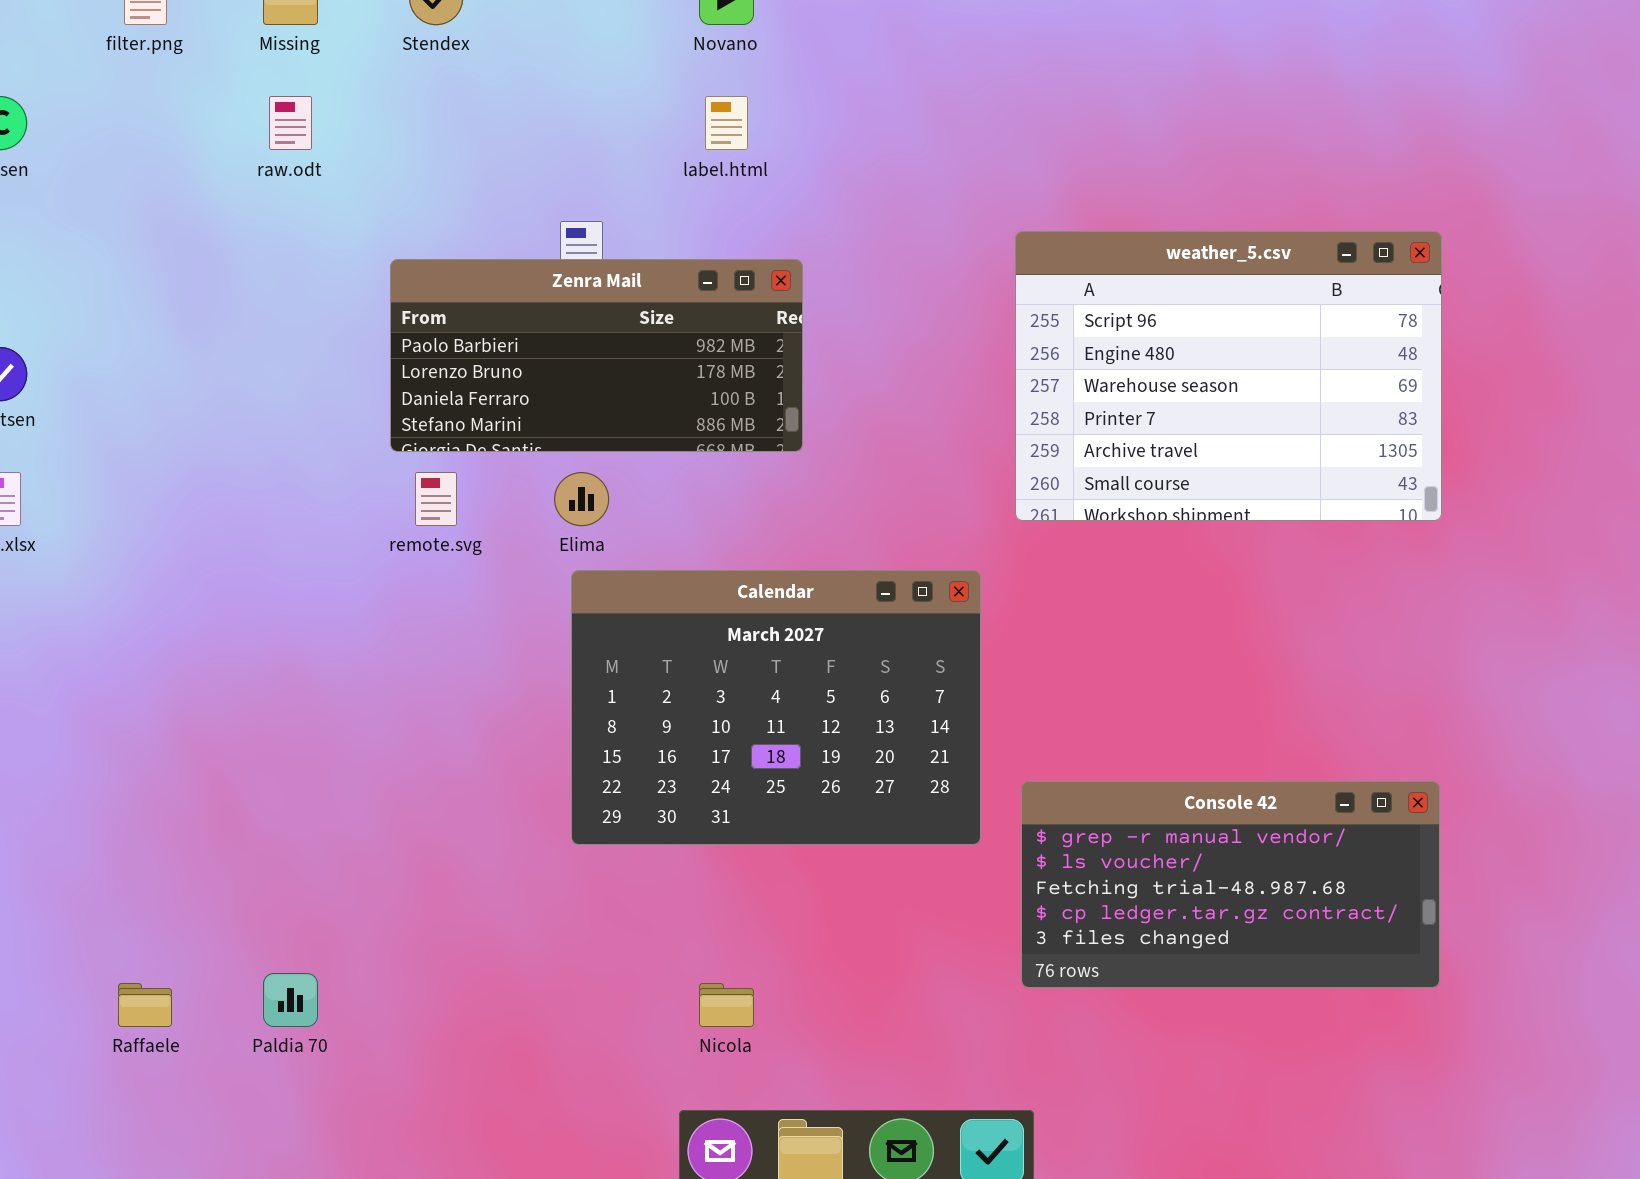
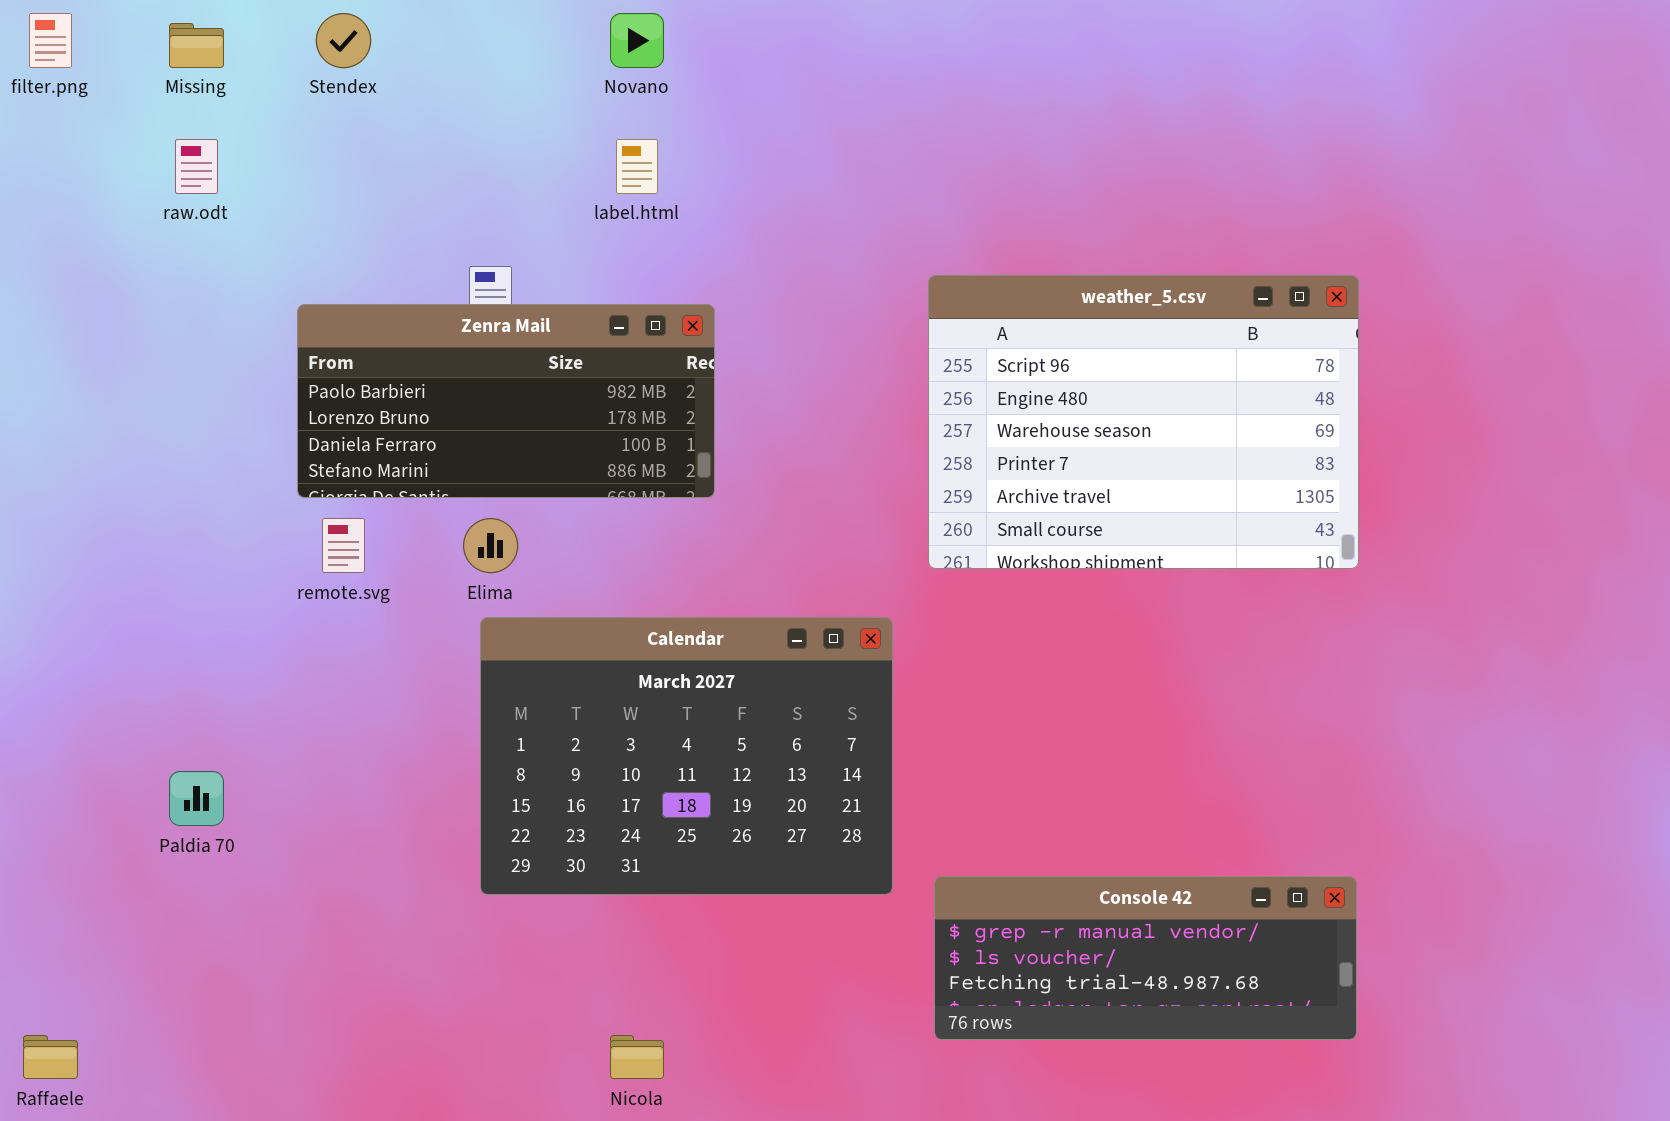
Console 42: [1021,781,1440,988] -> [934,876,1357,1040], resized
Paldia 70: [263,973,318,1027] -> [169,771,224,826], moved

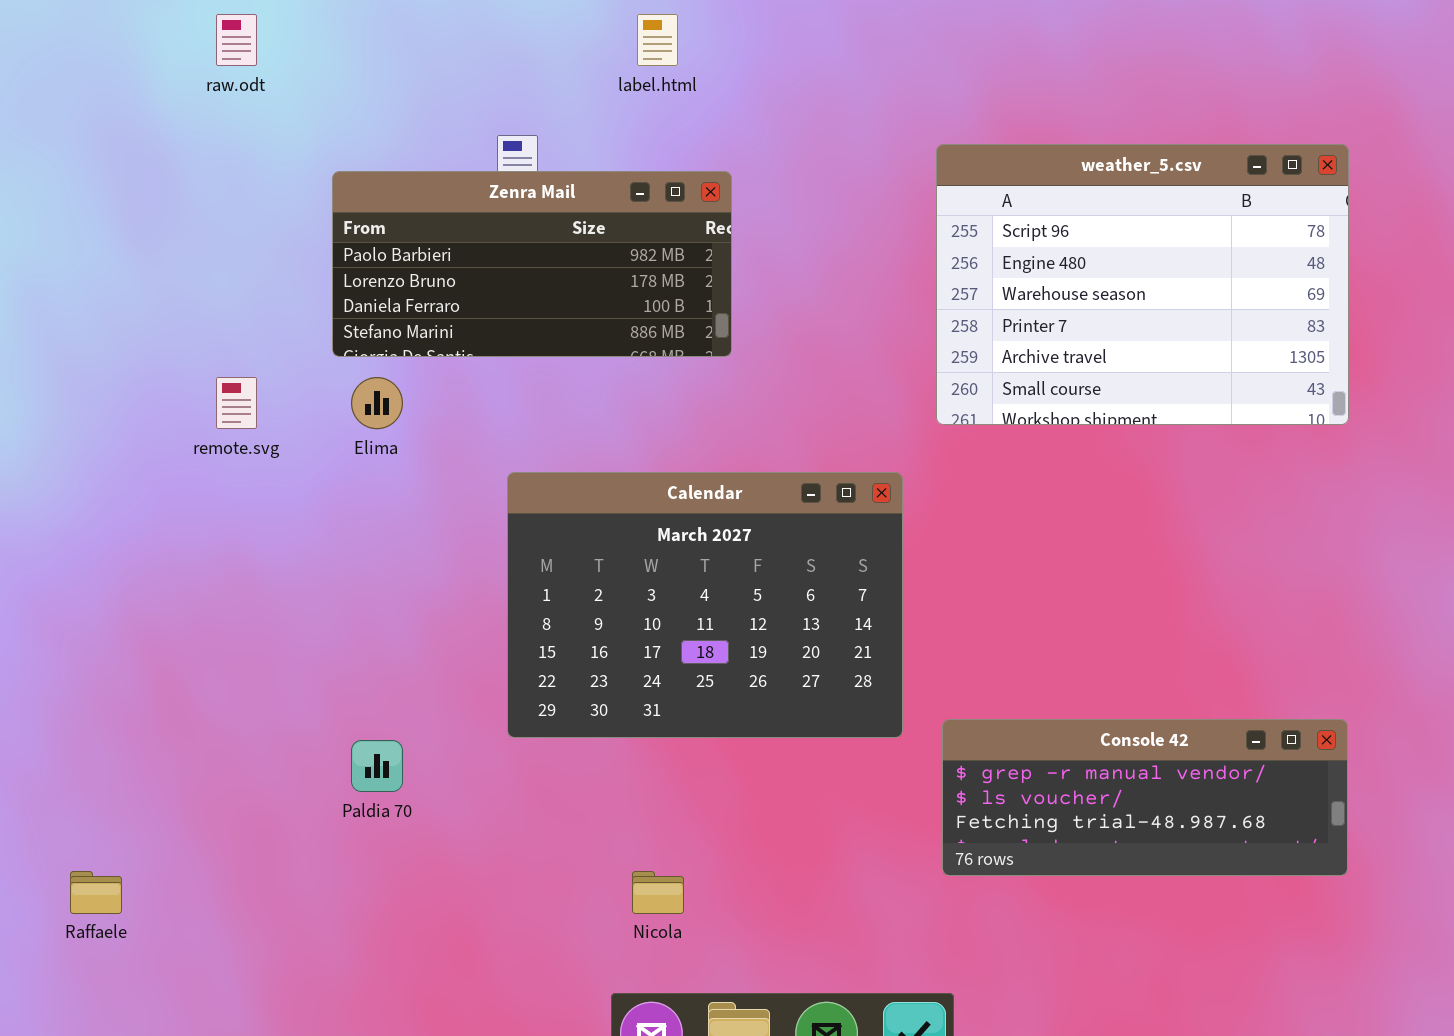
remote.svg: [322,518,365,573] -> [216,377,257,429], moved
Elima: [463,518,518,573] -> [351,377,403,429], moved
Paldia 70: [169,771,224,826] -> [351,740,403,792], moved

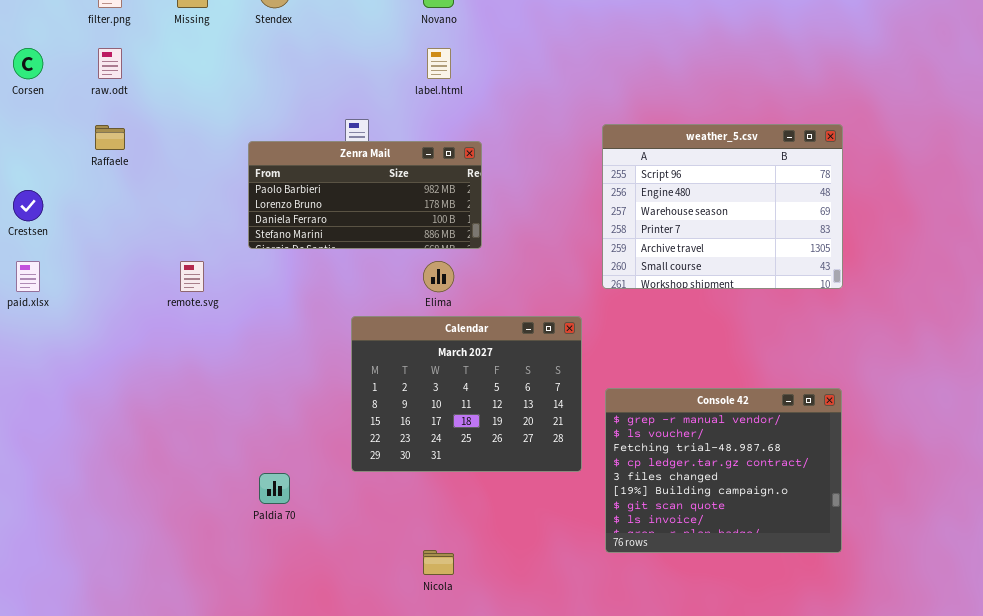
raw.odt: [216,14,257,66] -> [98,48,122,79], moved
Elima: [351,377,403,429] -> [423,261,454,292], moved
Console 42: [942,719,1348,876] -> [605,388,842,553], resized
Raffaele: [70,871,122,914] -> [95,125,125,150], moved

